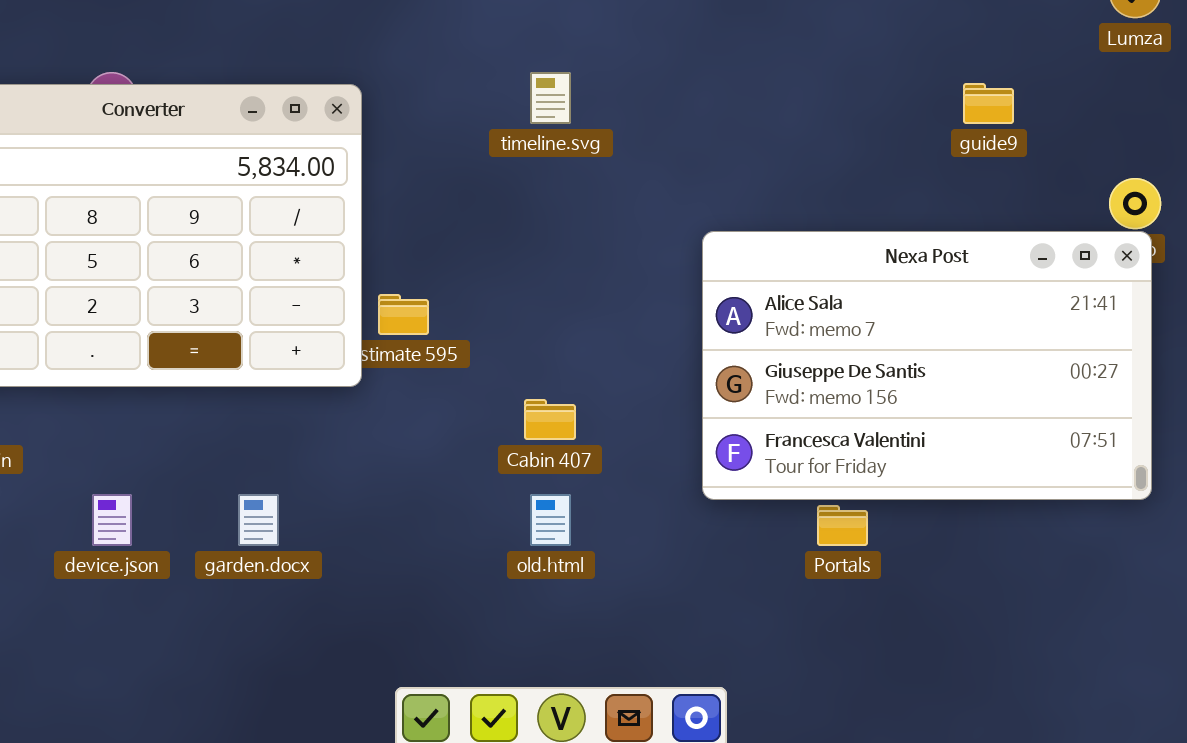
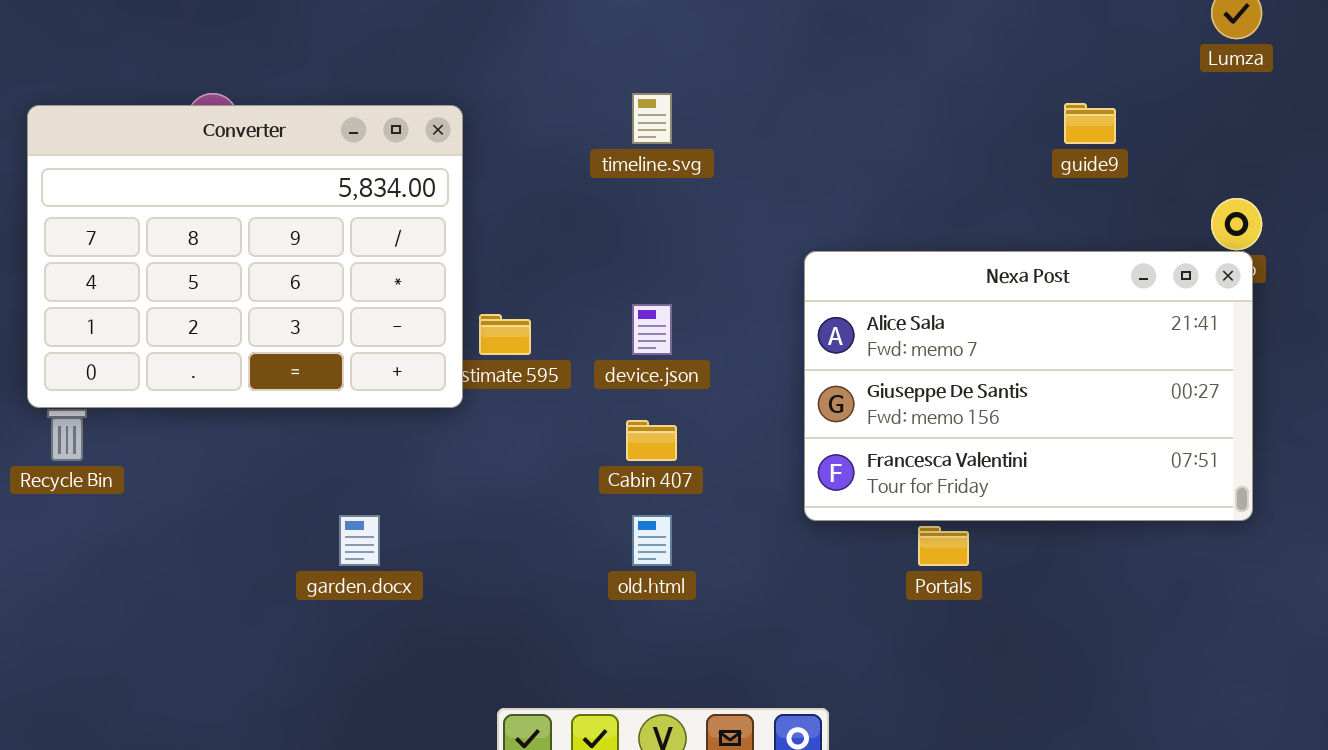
device.json: [92,494,132,546] -> [632,304,672,355], moved

